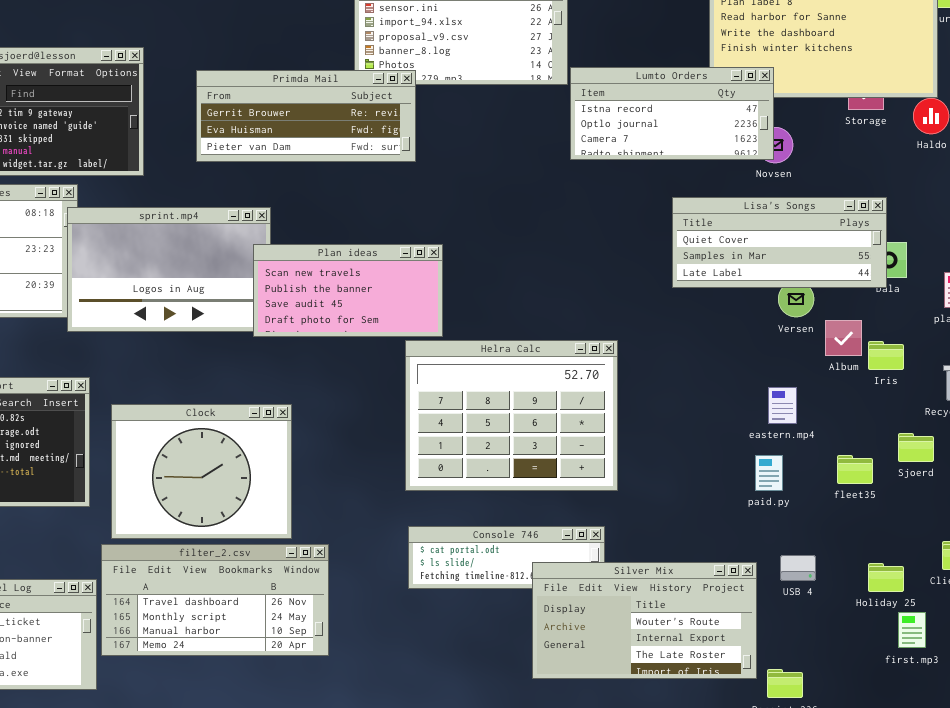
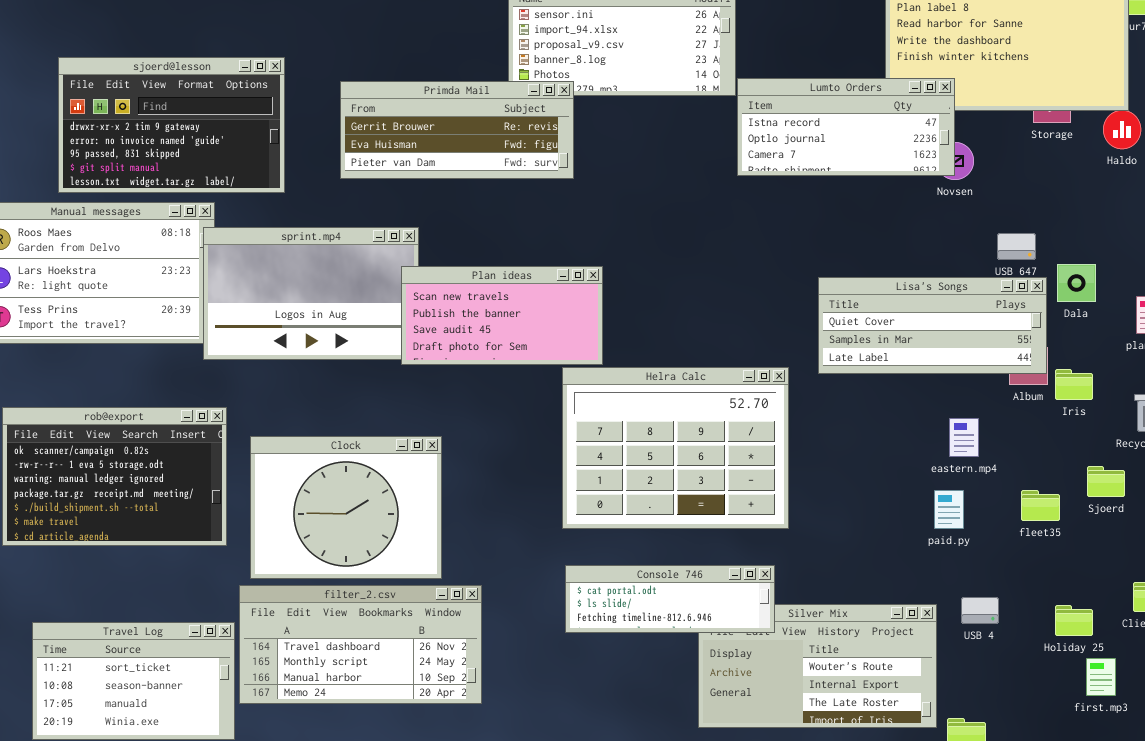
Lisa's Songs: [672,197,887,288] -> [818,277,1047,374], moved
Console 746: [408,526,605,589] -> [565,565,775,633], raised

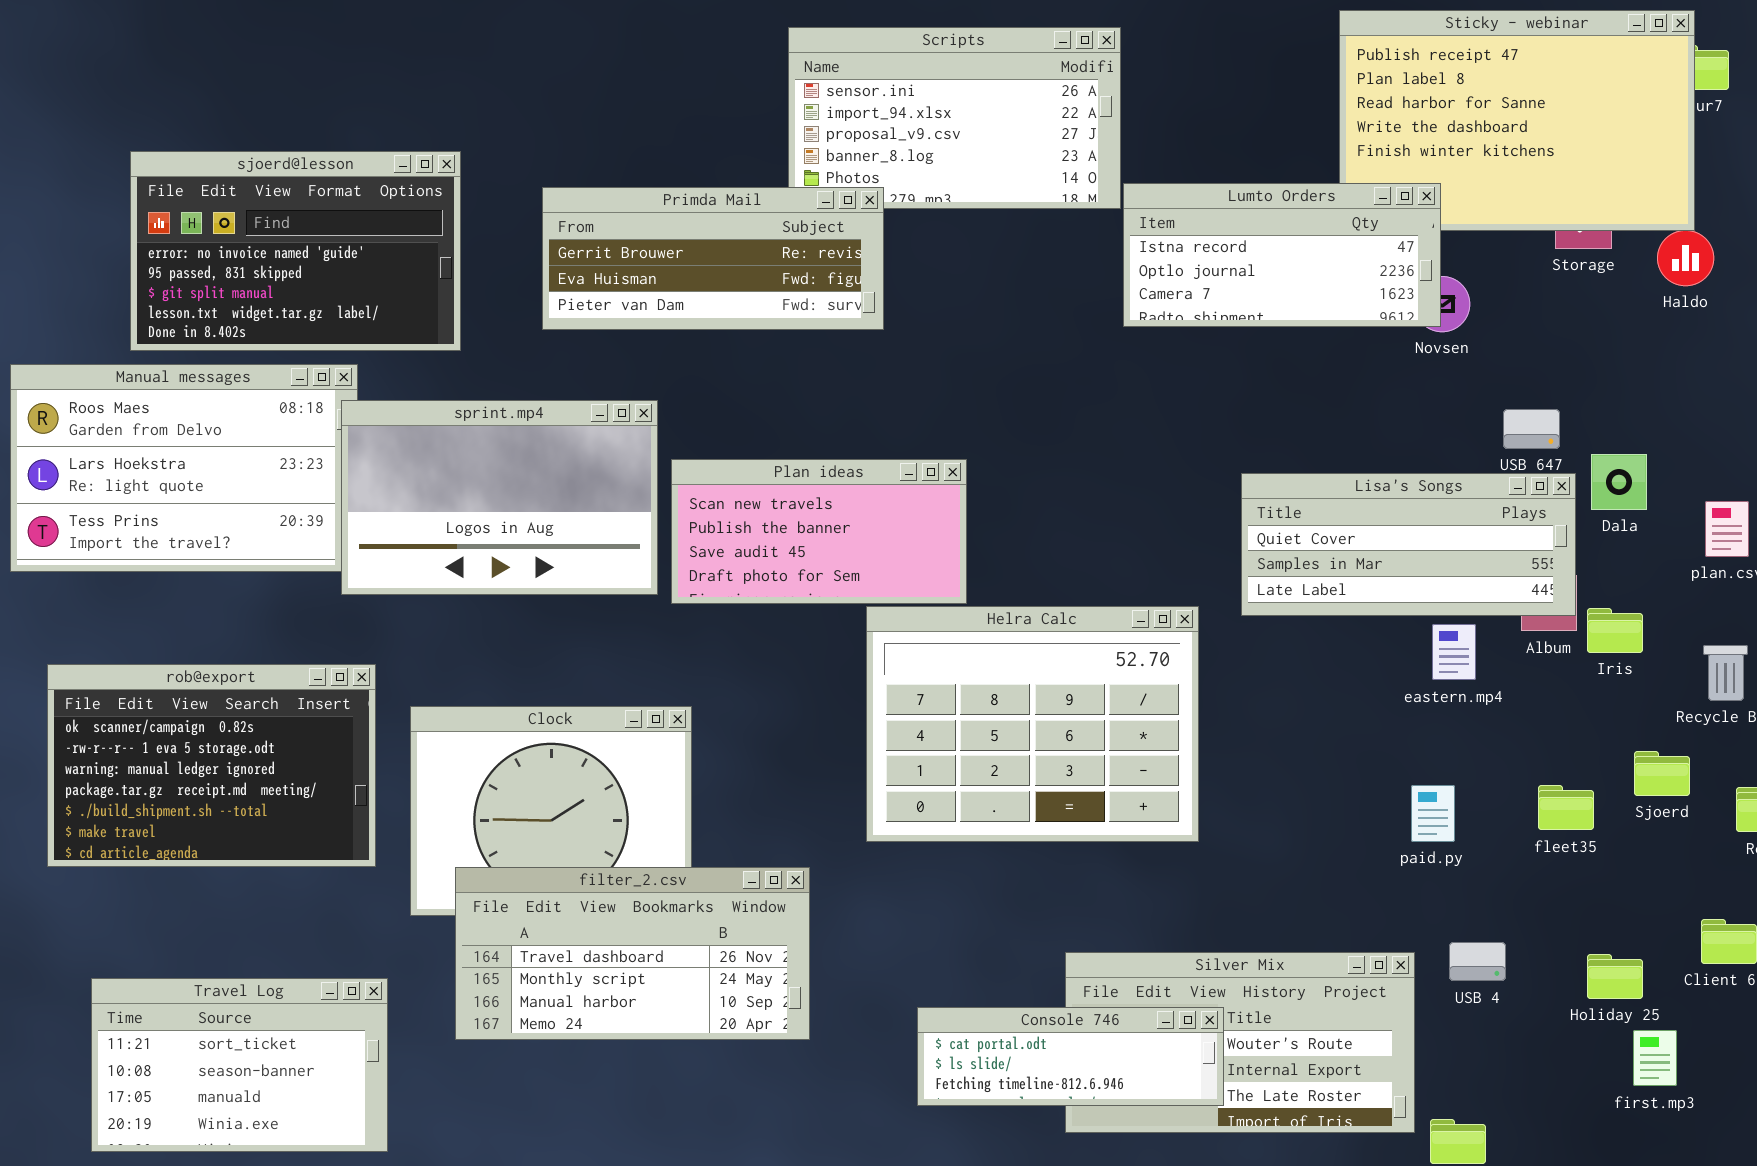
sjoerd@lesson: [58,57,285,193] -> [130,151,461,351], scrolled down 1 row
Plan ideas: [401,266,603,365] -> [671,459,967,604], moved
eastern.mp4: [949,418,979,457] -> [1432,624,1476,680], moved
Console 746: [565,565,775,633] -> [917,1007,1224,1106], moved
filter_2.csv: [239,585,482,704] -> [455,867,810,1040], moved

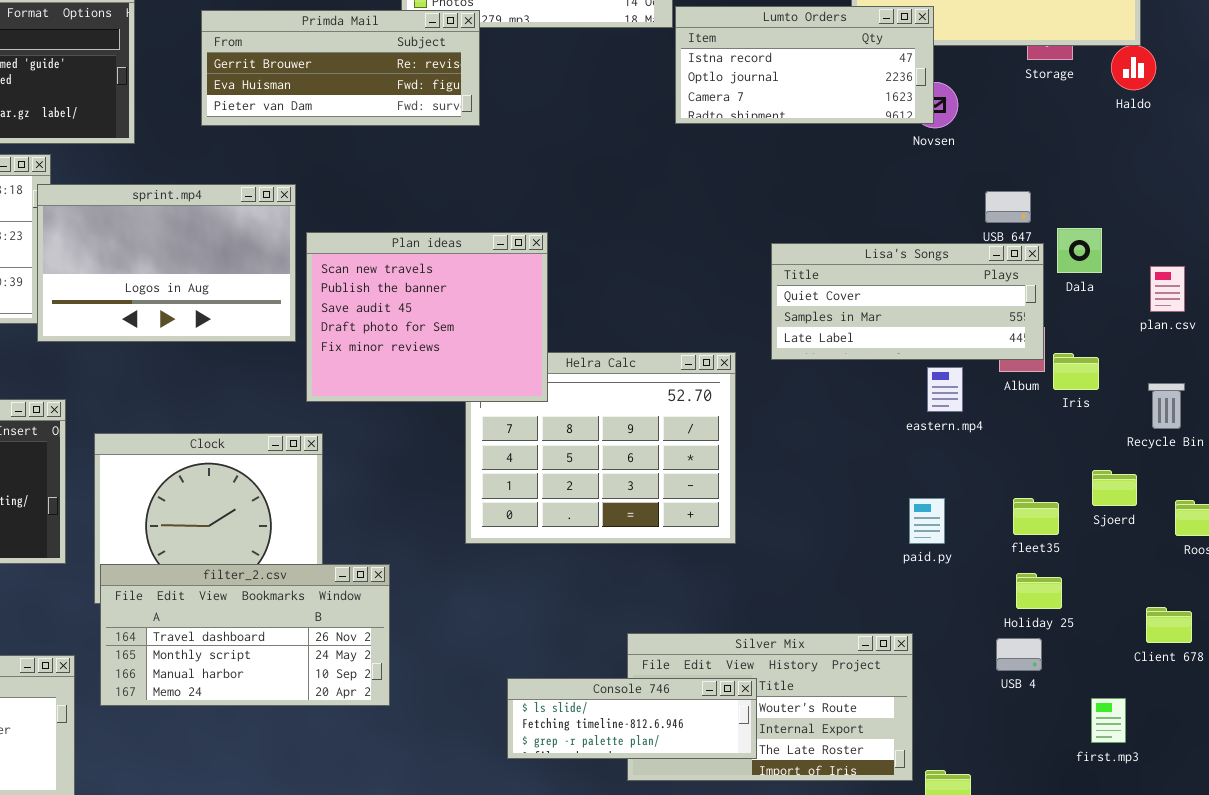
Plan ideas: [671,459,967,604] -> [306,232,548,402], resized
filter_2.csv: [455,867,810,1040] -> [100,564,390,706], moved
USB 4: [1449,942,1506,981] -> [996,638,1042,671], moved
Holiday 25: [1587,954,1643,999] -> [1016,573,1062,609], moved
Console 746: [917,1007,1224,1106] -> [507,678,757,759], scrolled down 1 row

